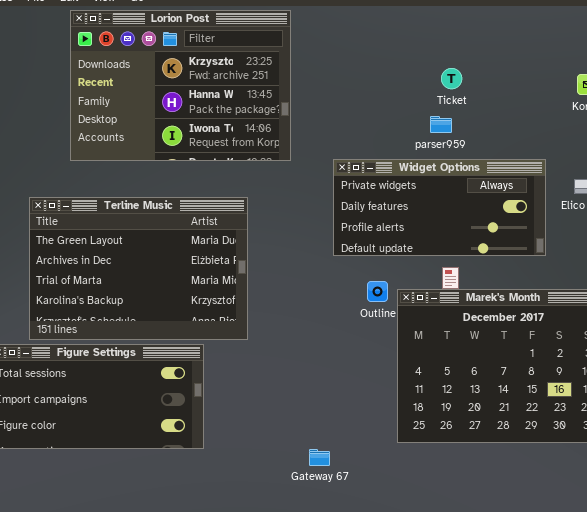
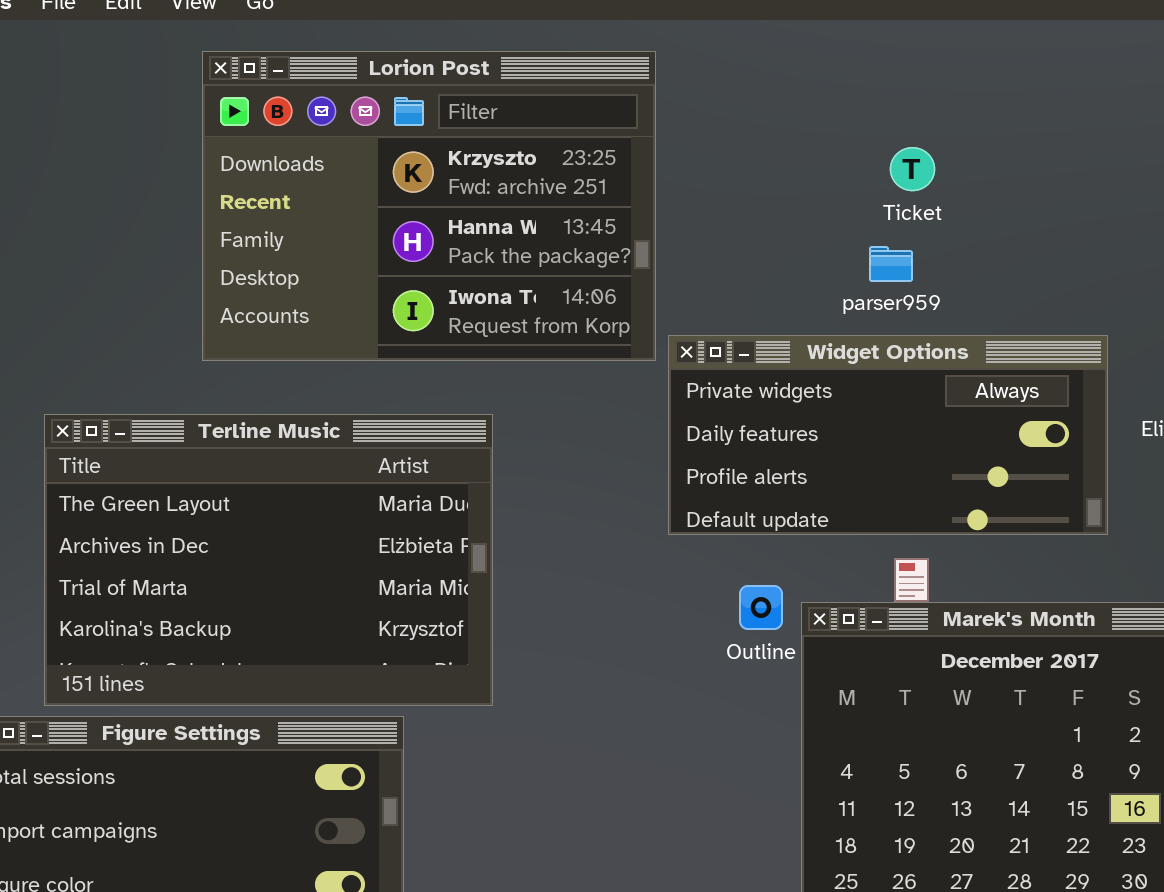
Lorion Post: [70,10,291,161] -> [202,51,656,361], moved

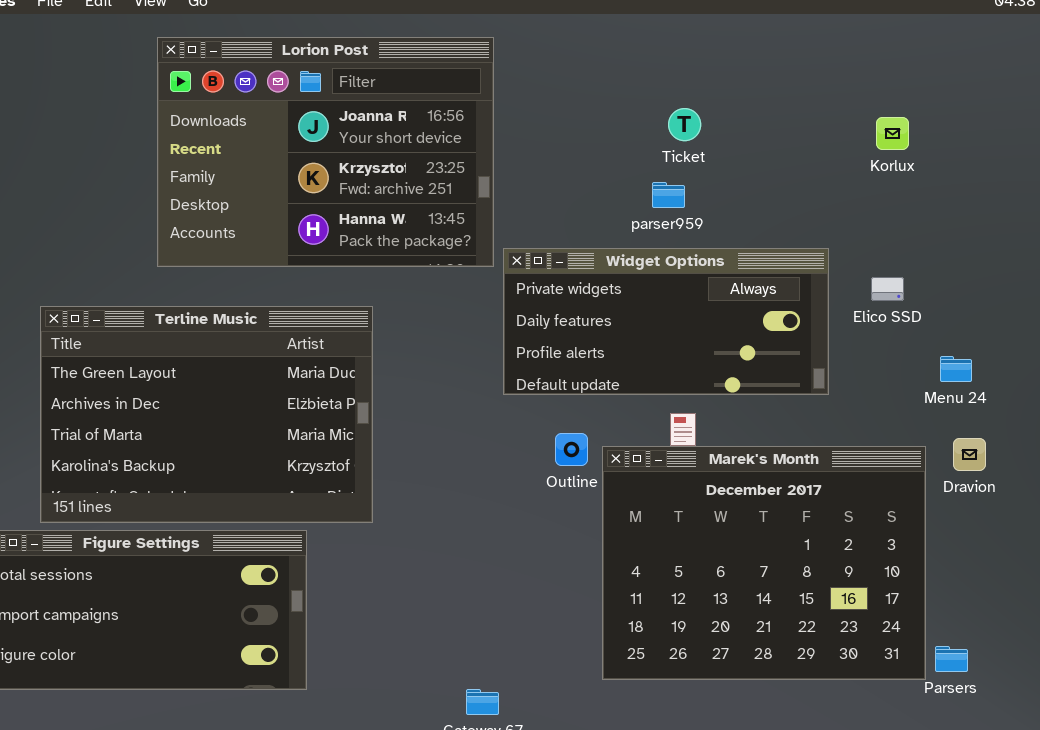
Lorion Post: [202,51,656,361] -> [157,37,494,267], scrolled up 1 row

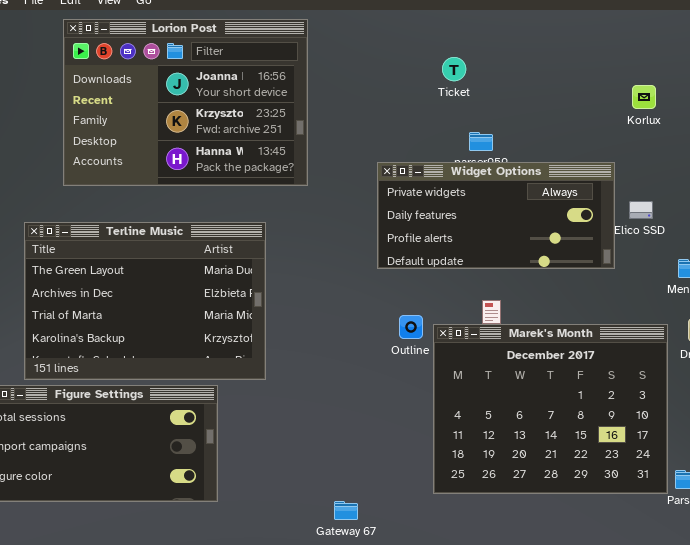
Lorion Post: [157,37,494,267] -> [63,19,308,186], moved
Ticket: [668,108,701,141] -> [442,57,466,81], moved
Widget Options: [503,248,829,395] -> [377,162,615,269], moved

